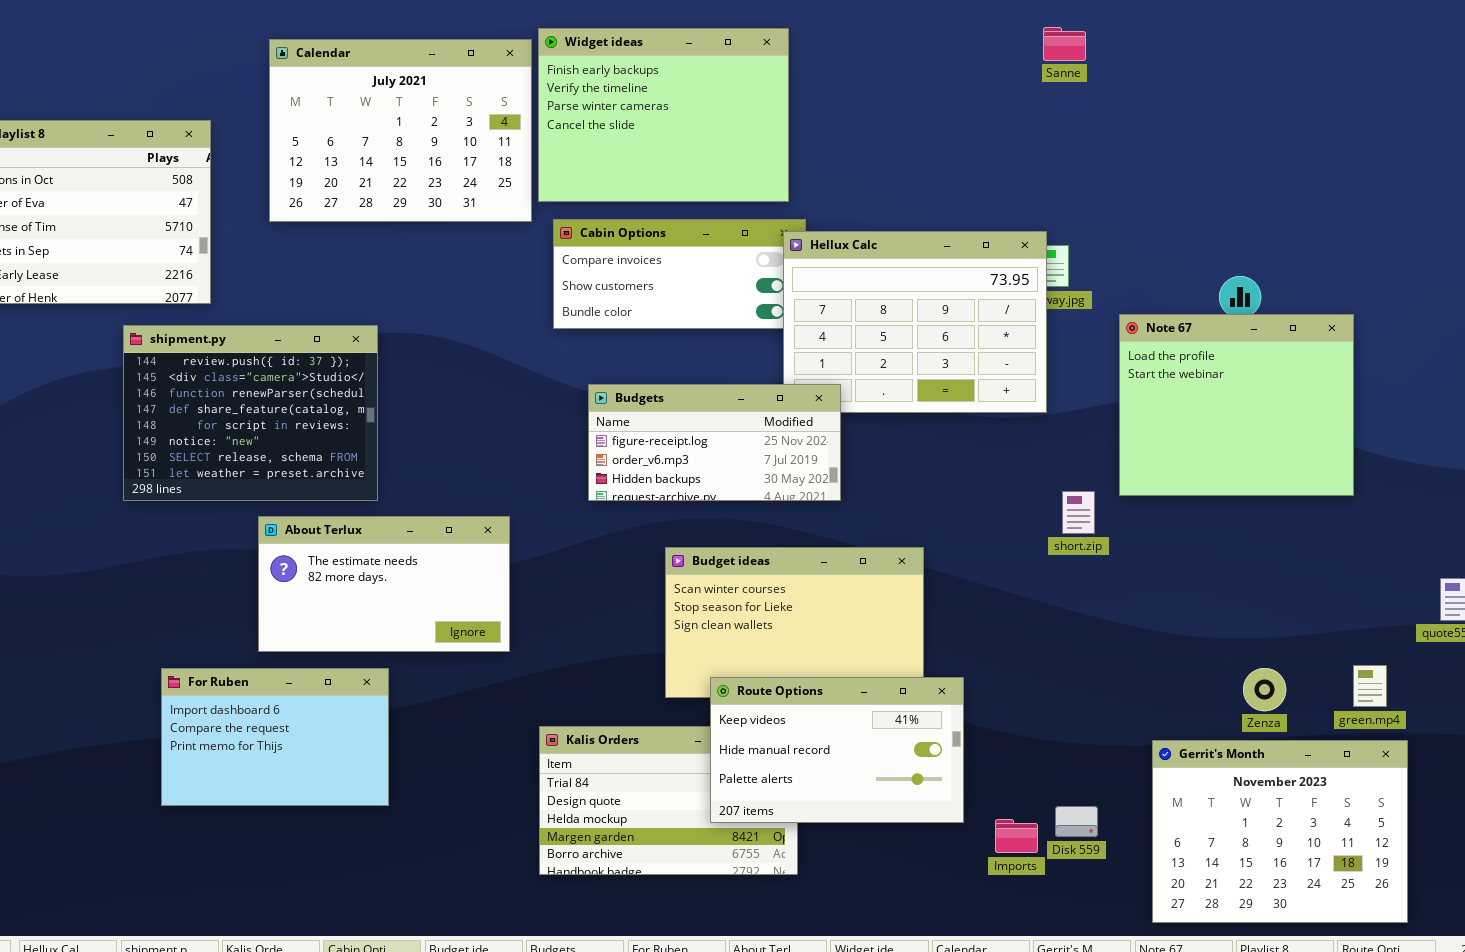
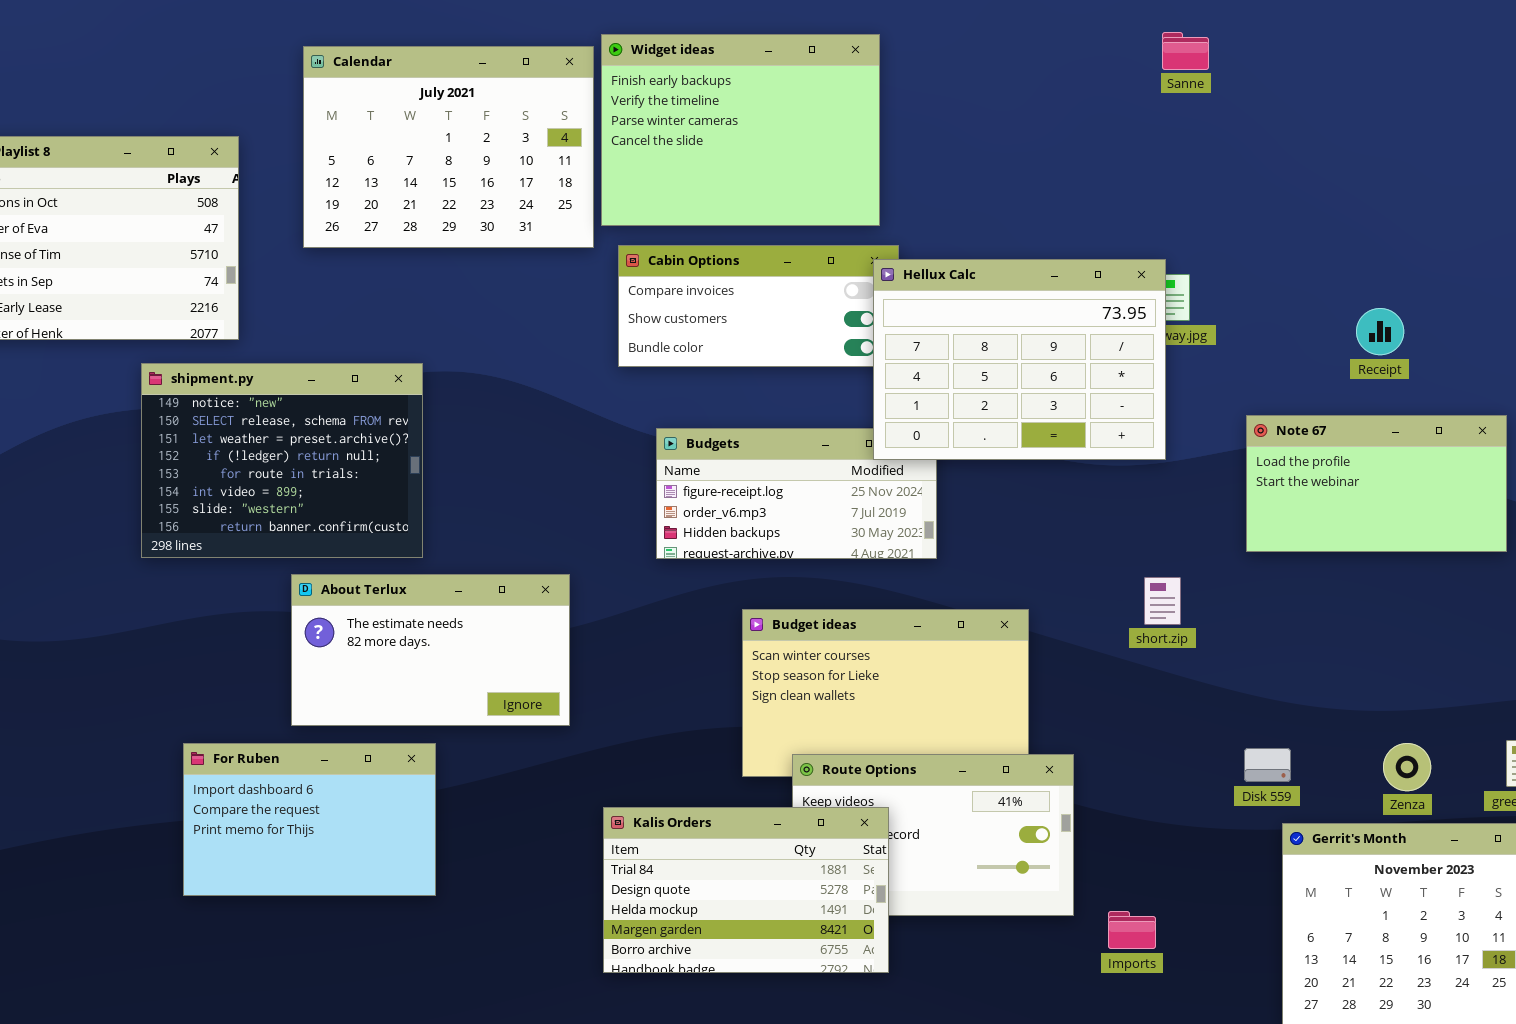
Hellux Calc: [783,231,1047,413] -> [873,259,1166,460], raised
Note 67: [1119,314,1354,496] -> [1246,415,1507,552], resized
shipment.py: [123,325,378,501] -> [141,363,423,558], scrolled down 5 rows
short.zip: [1062,491,1095,534] -> [1144,577,1181,625], moved
Kalis Orders: [539,726,798,875] -> [603,807,889,973], raised
Disk 559: [1055,806,1098,837] -> [1244,748,1291,782], moved

